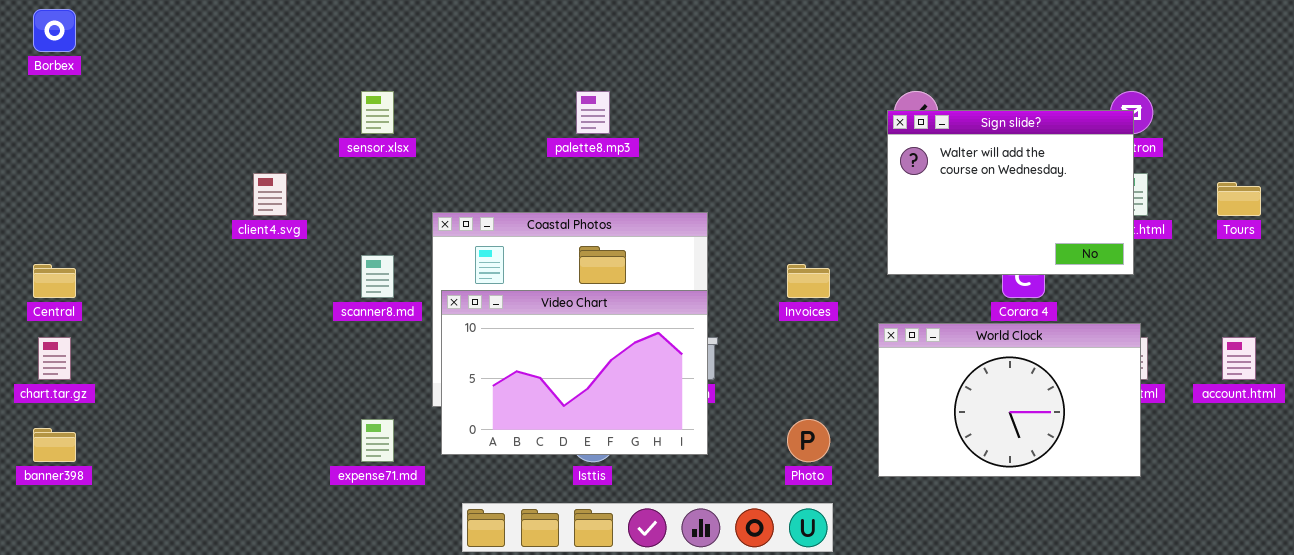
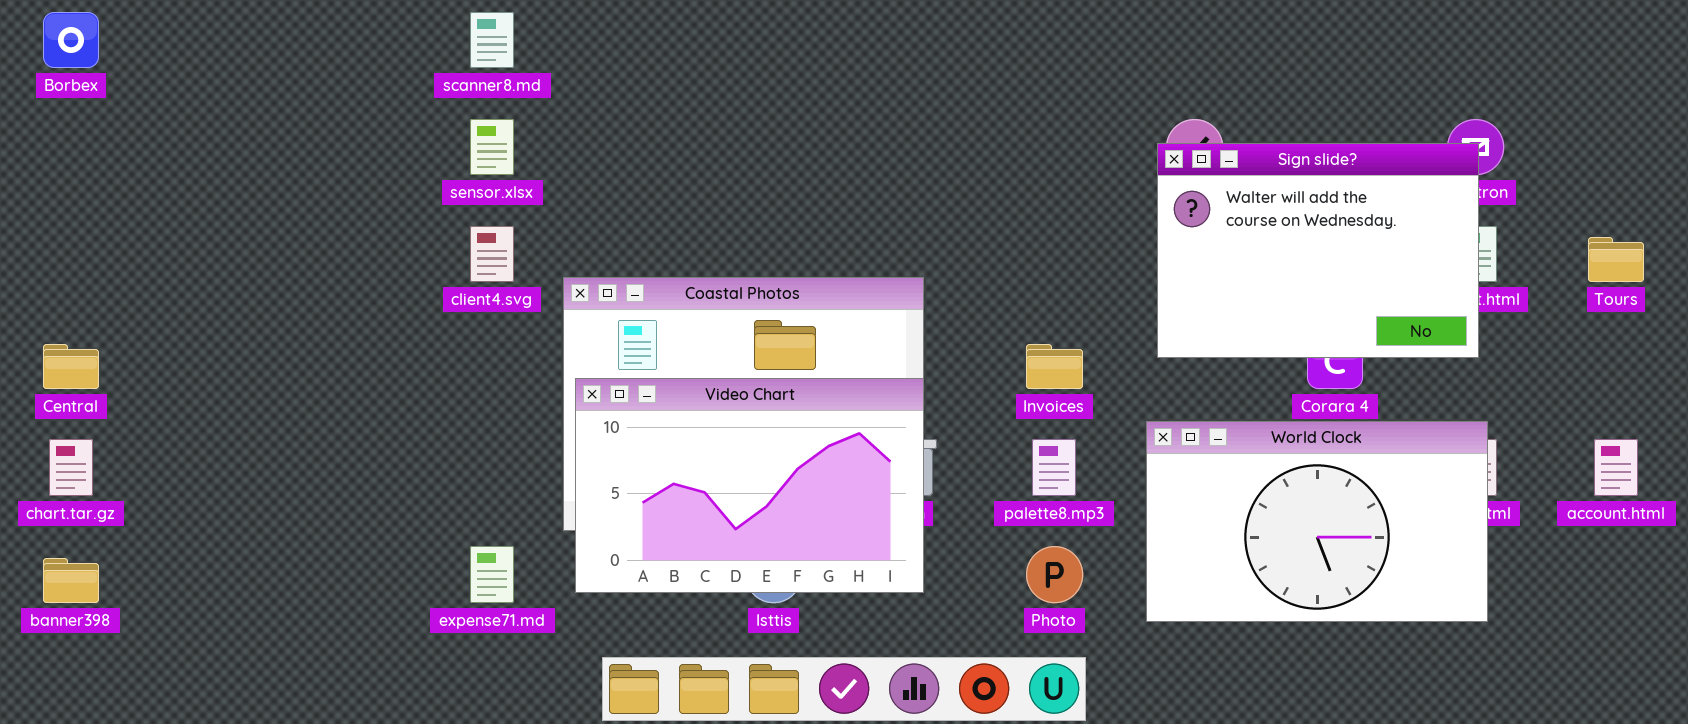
palette8.mp3: [576,91,610,134] -> [1032,439,1076,496], moved
client4.svg: [253,173,287,216] -> [470,226,514,282], moved
scanner8.md: [361,255,394,298] -> [470,12,514,68], moved

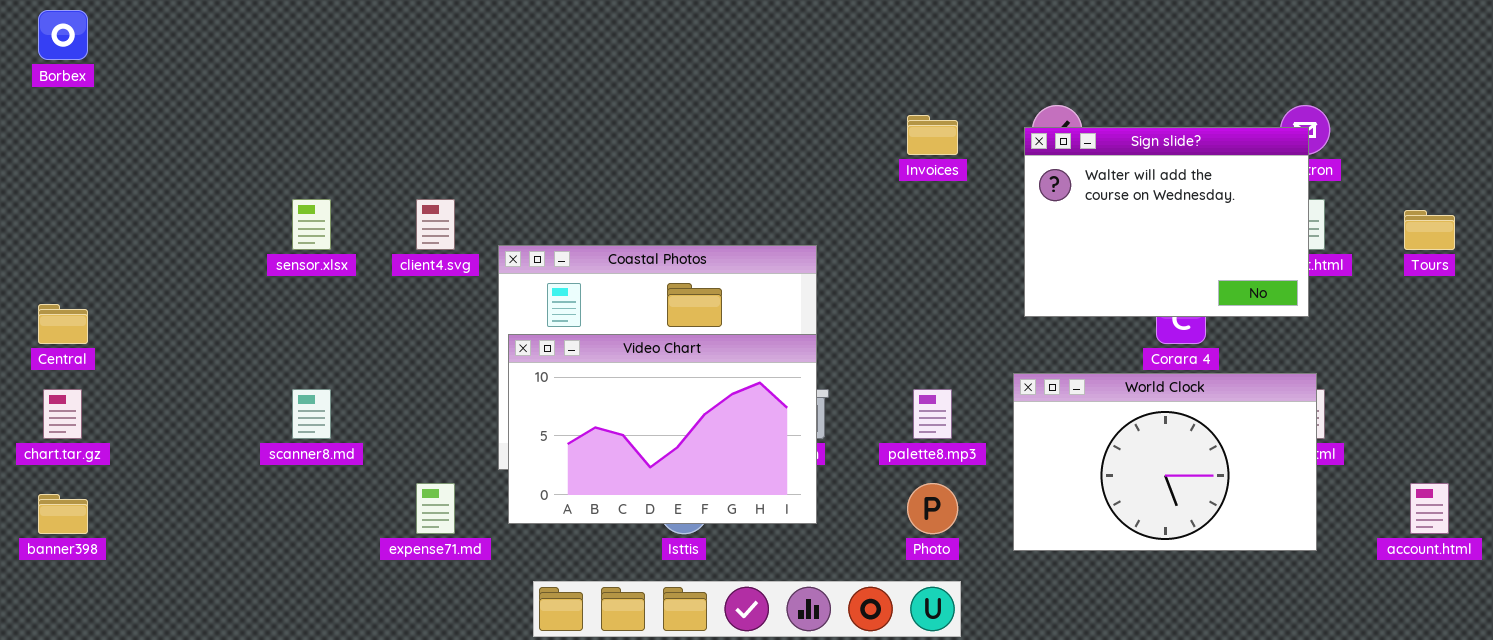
scanner8.md: [470,12,514,68] -> [292,389,331,439], moved
sensor.xlsx: [470,119,514,175] -> [292,199,331,250], moved
Invoices: [1026,344,1083,389] -> [907,115,958,155], moved
account.html: [1594,439,1638,496] -> [1410,483,1449,534], moved

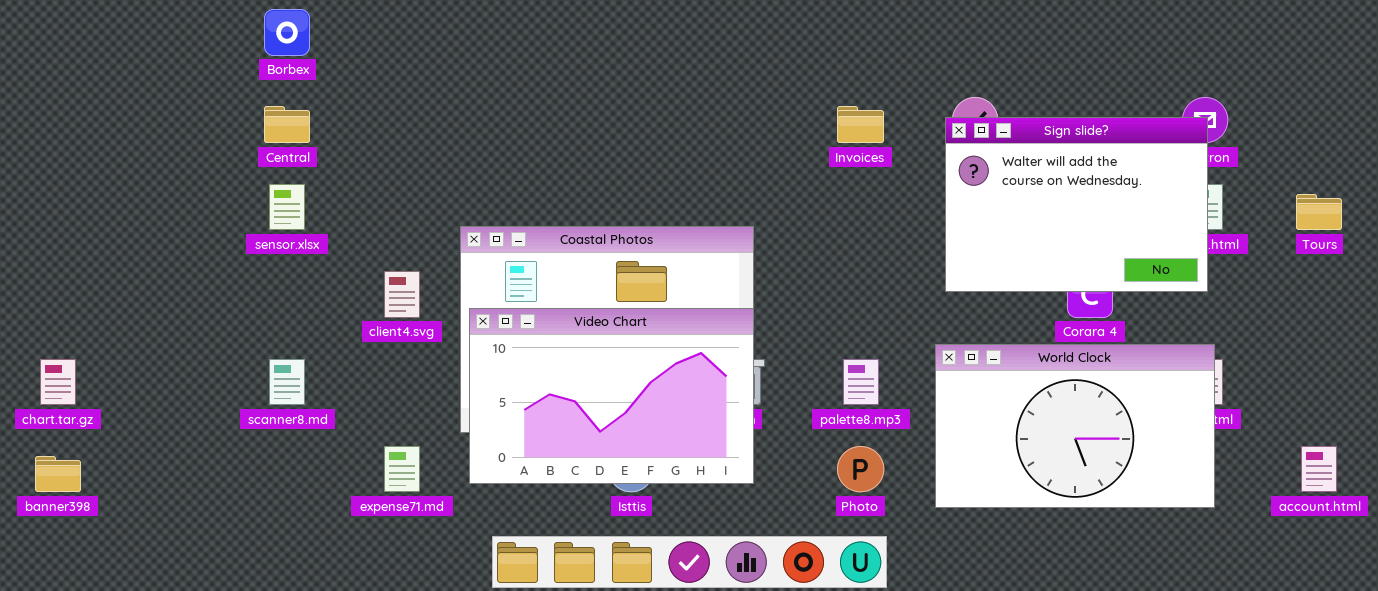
Borbex: [38,10,88,60] -> [264,9,310,56], moved
client4.svg: [416,199,455,250] -> [384,271,420,318], moved
Central: [38,304,88,344] -> [264,106,310,143], moved

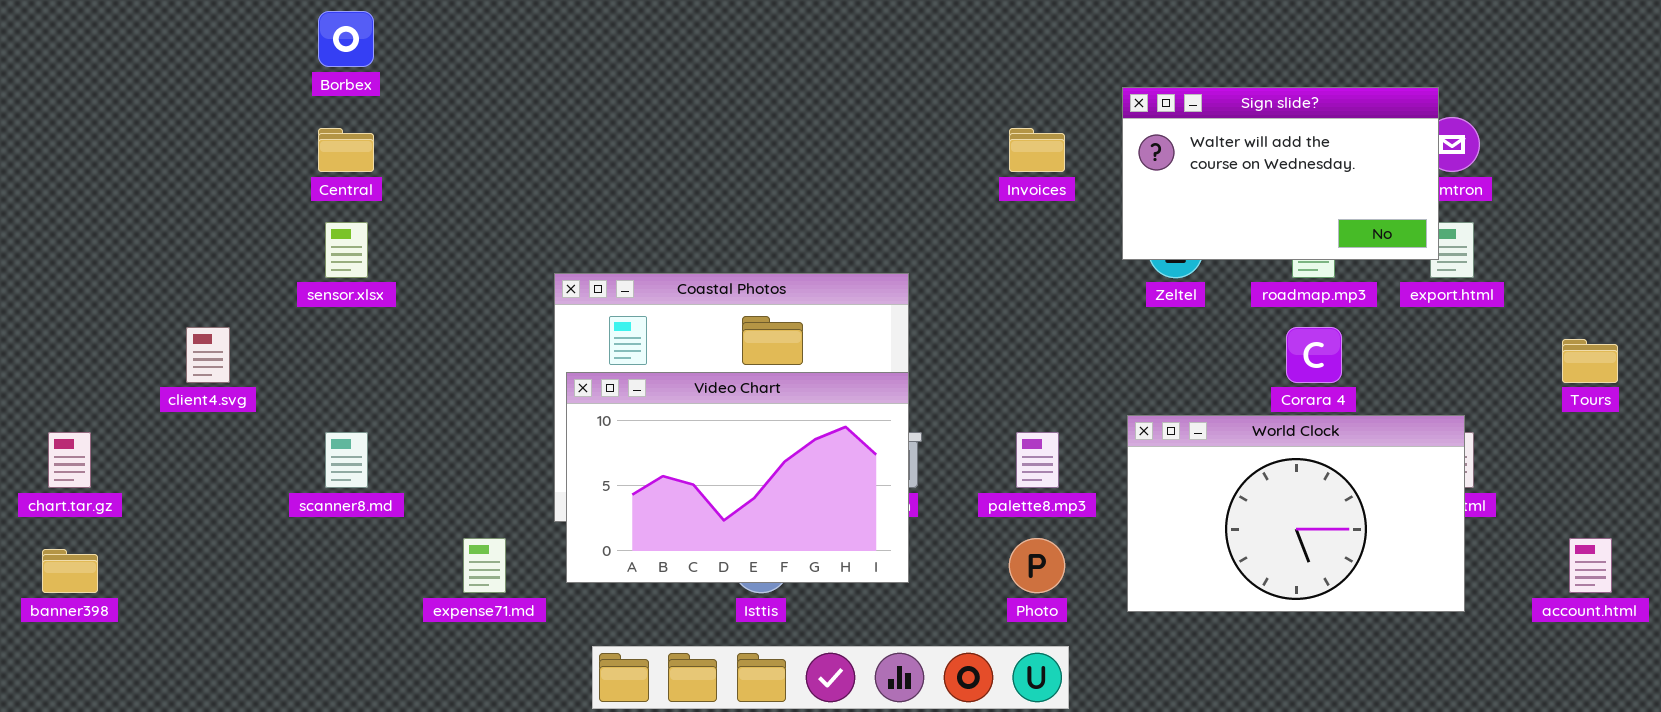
Sign slide?: [945,117,1208,292] -> [1122,87,1439,260], moved, resized
Tours: [1296,194,1342,230] -> [1562,339,1618,383], moved
client4.svg: [384,271,420,318] -> [186,327,230,383], moved

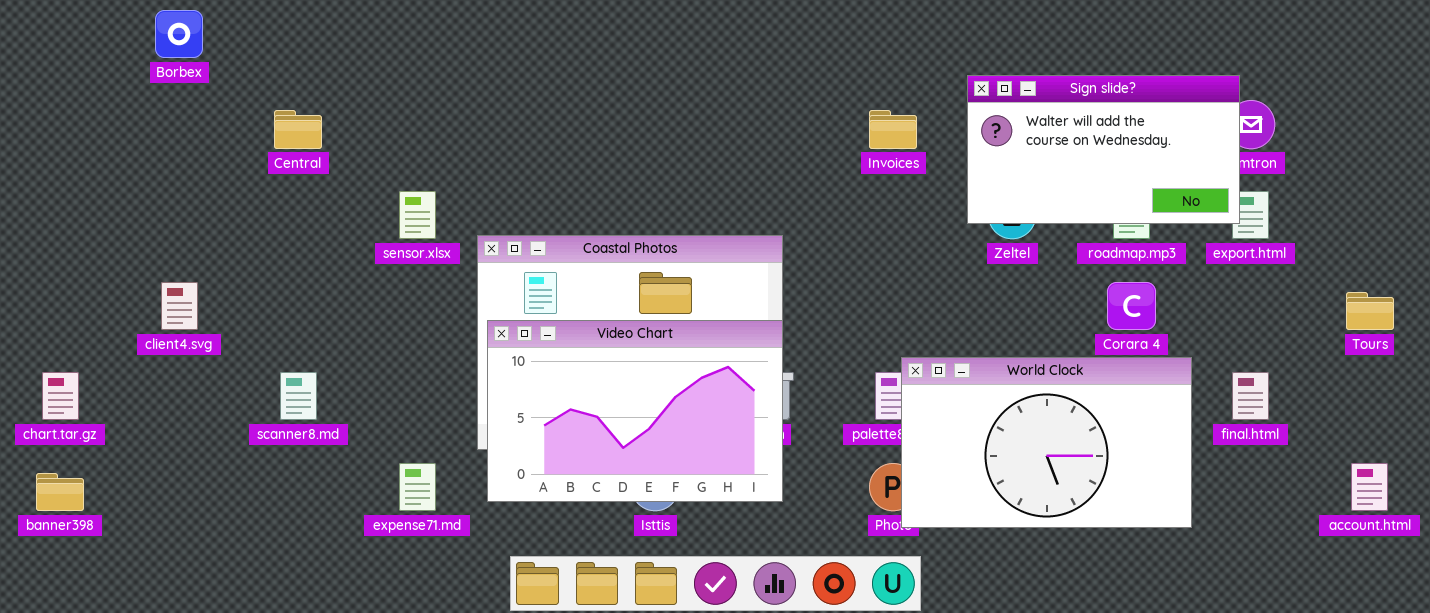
Borbex: [318,11,374,67] -> [155,10,203,58], moved
sensor.xlsx: [325,222,368,278] -> [399,191,436,239], moved
World Clock: [1127,415,1465,612] -> [901,357,1192,528], moved

